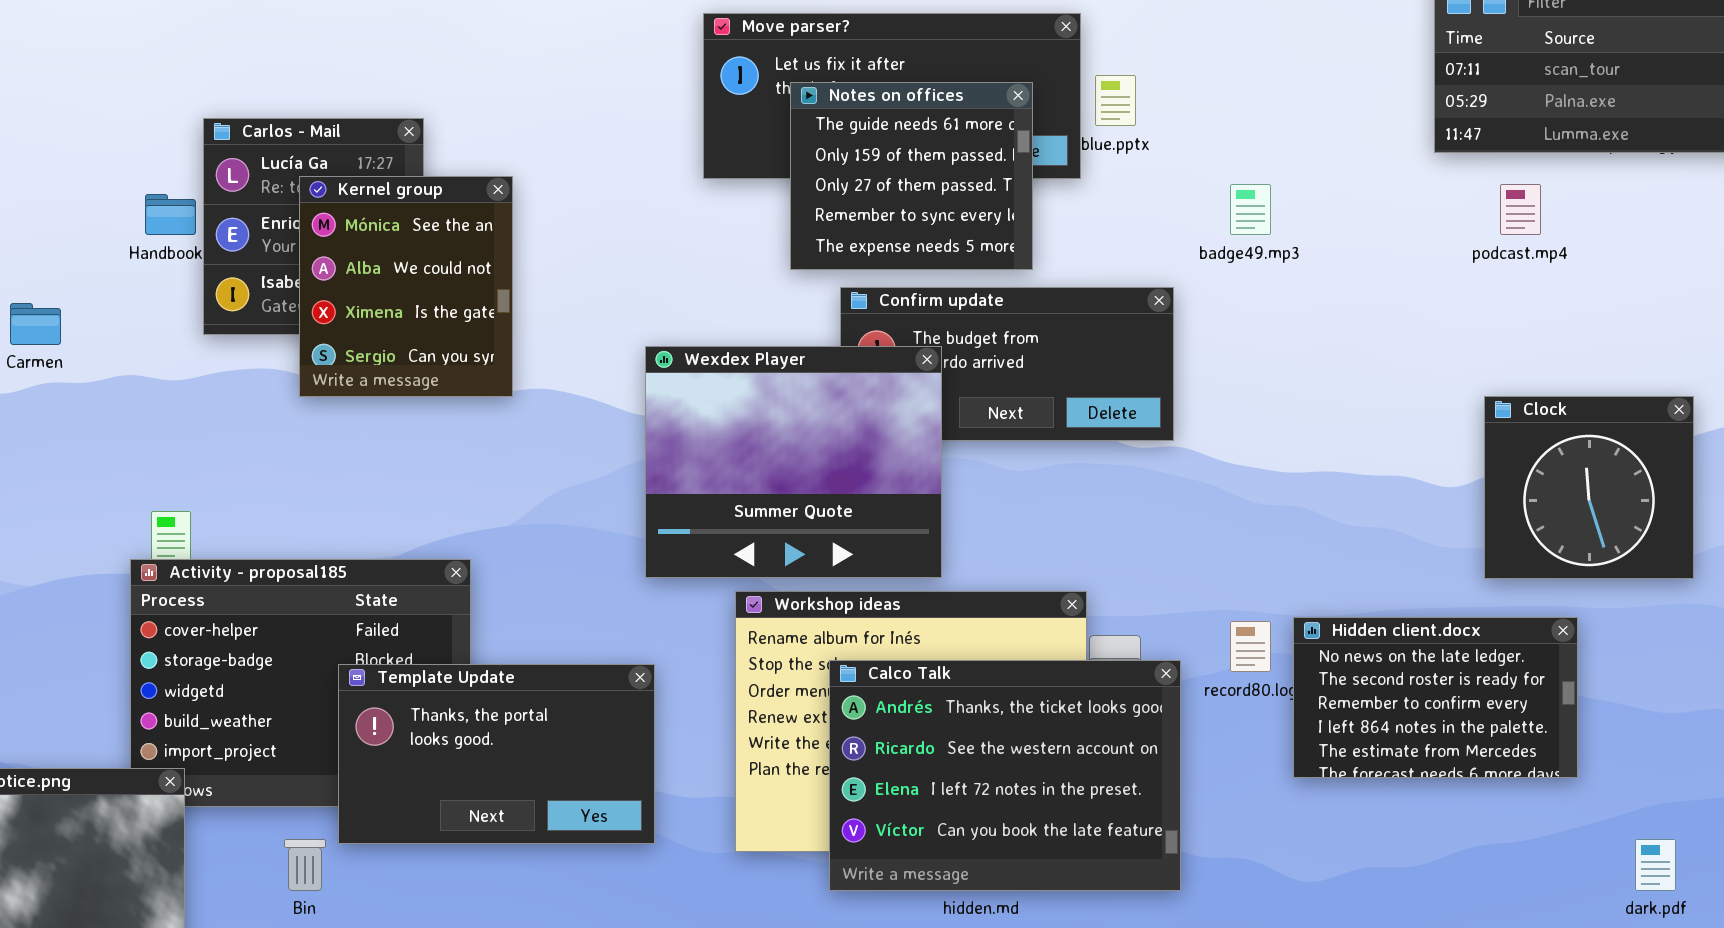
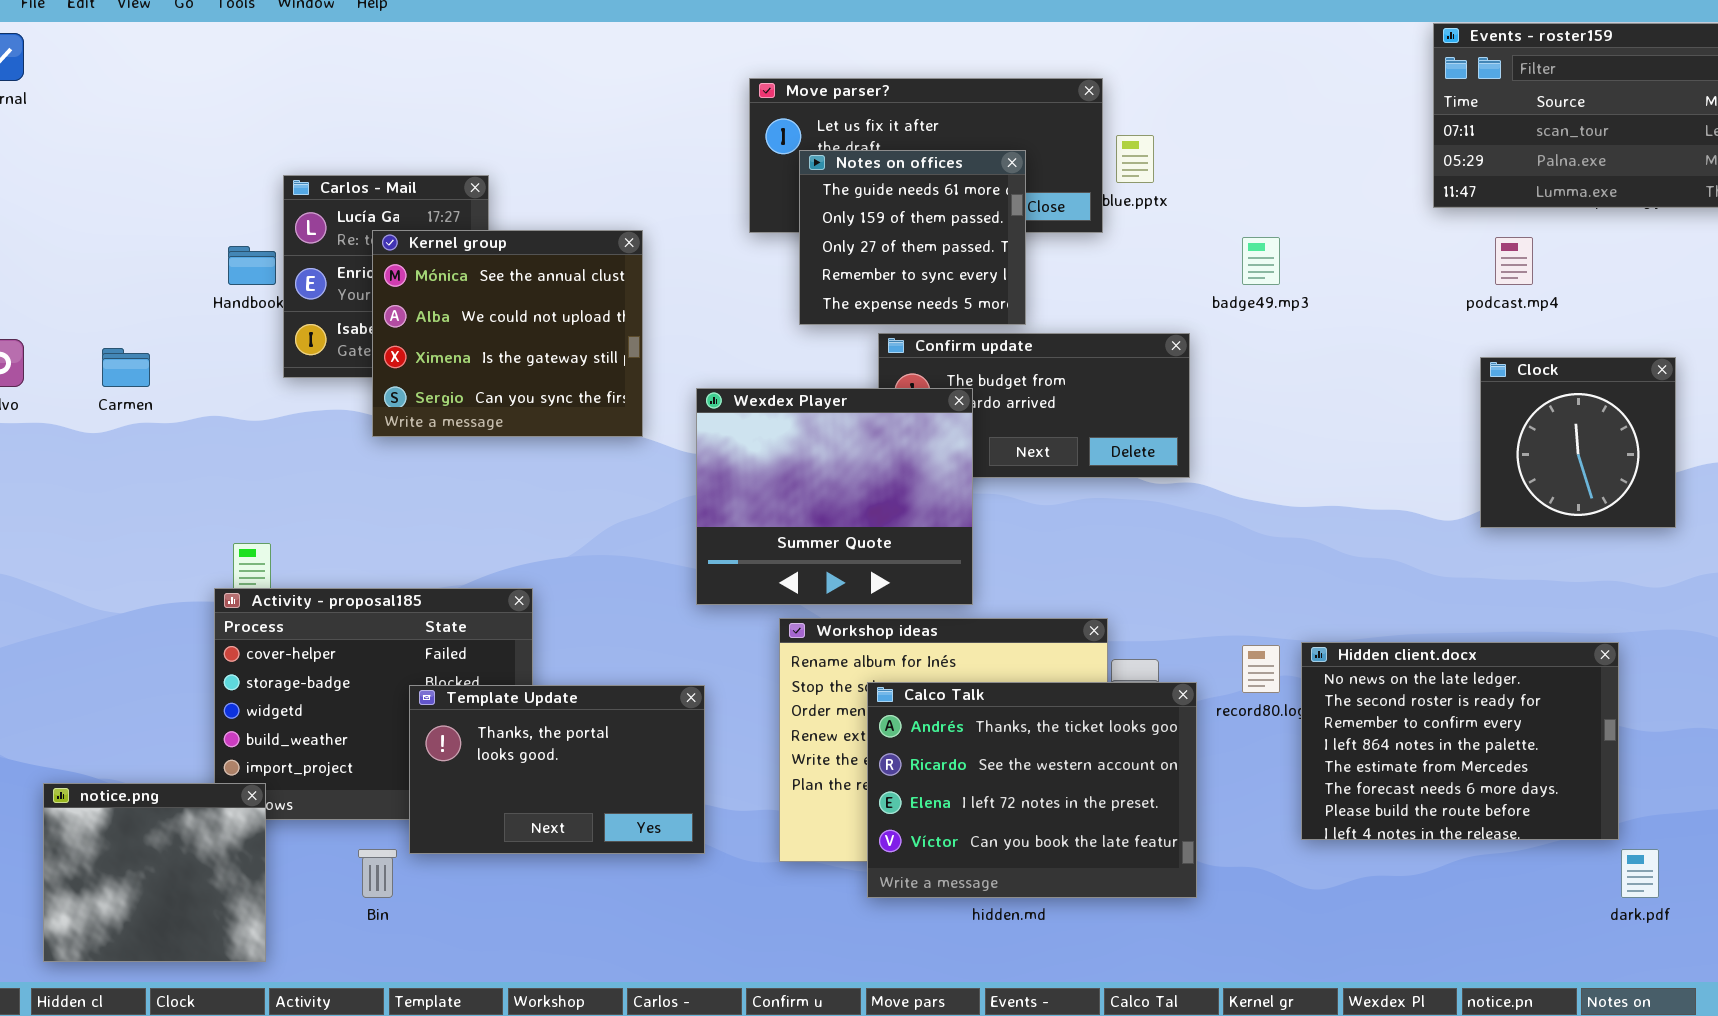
Notes on offices: [790,82,1033,270] -> [799,150,1026,325], moved
Kernel group: [299,176,513,397] -> [372,230,643,437], resized
Clock: [1484,396,1694,579] -> [1480,357,1676,528], moved
Hidden client.docx: [1293,617,1578,778] -> [1301,642,1619,840], resized

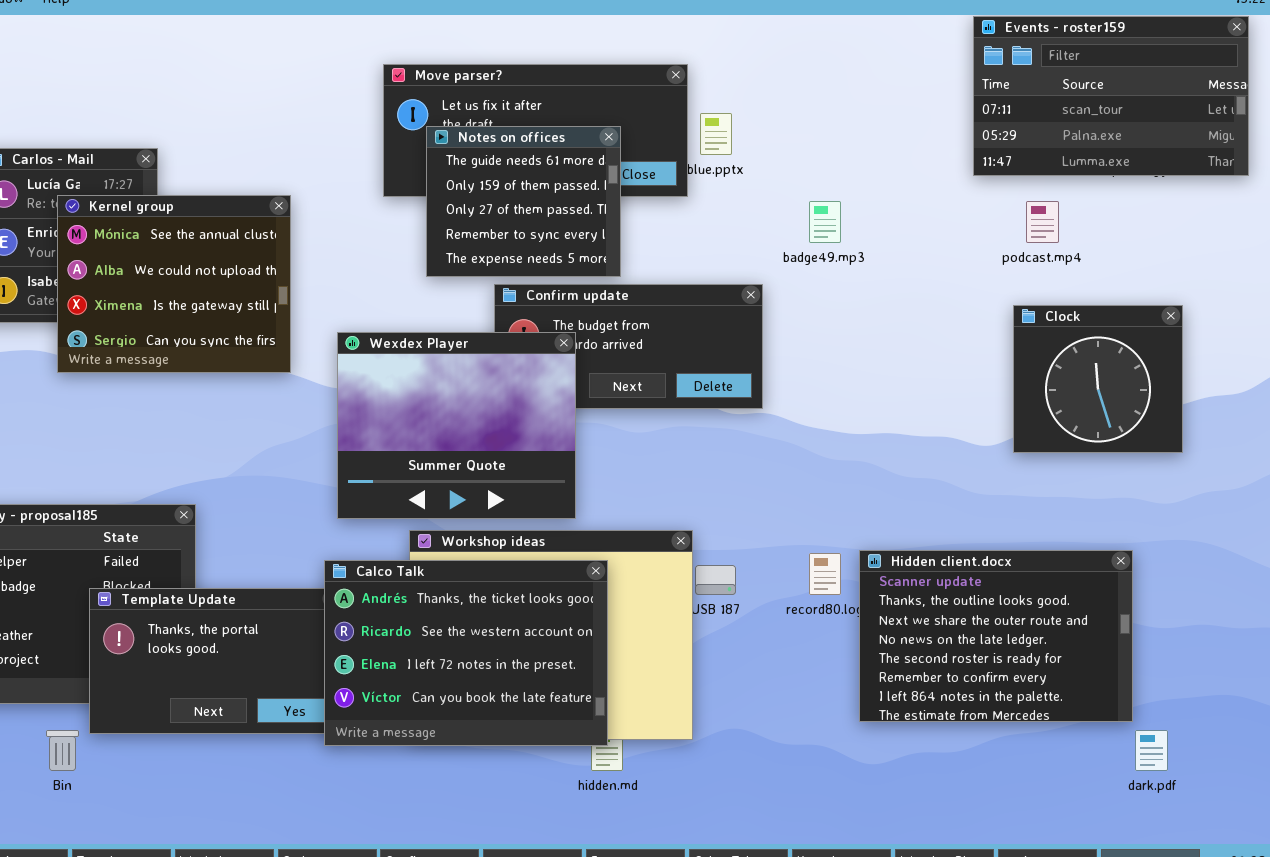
Hidden client.docx: [1301,642,1619,840] -> [859,550,1133,722], scrolled up 3 rows
Calco Talk: [867,682,1197,898] -> [324,560,608,746], moved

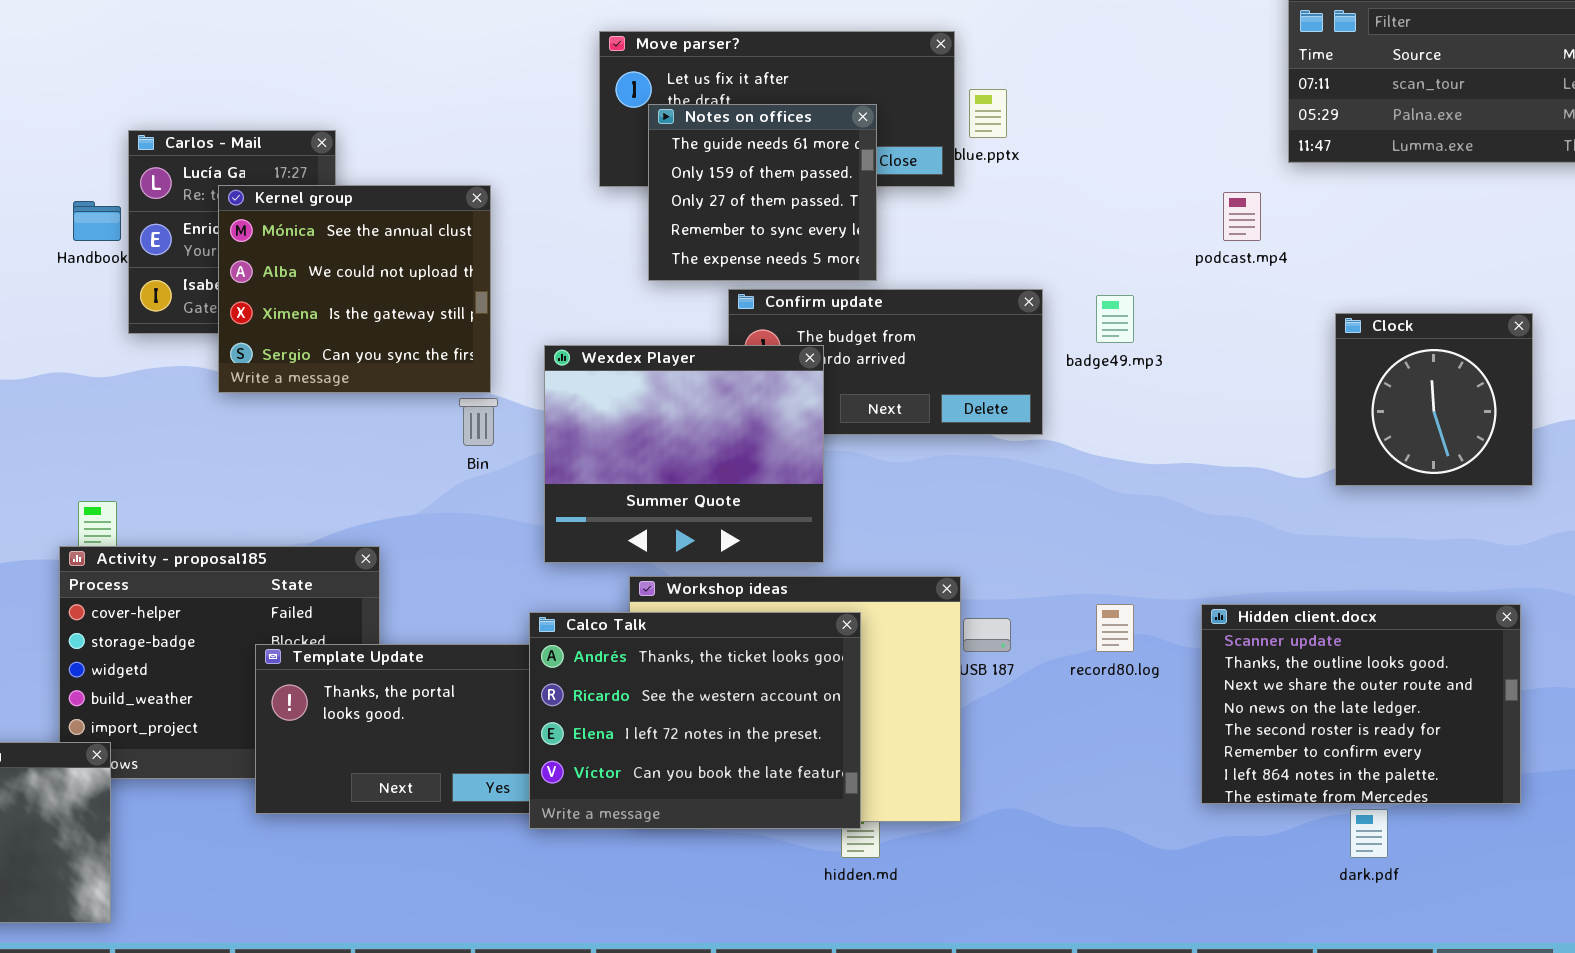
badge49.mp3: [809,201,841,243] -> [1096,295,1134,343], moved
podcast.mp4: [1026,201,1059,243] -> [1223,192,1261,241], moved
Hidden client.docx: [859,550,1133,722] -> [1201,604,1521,804], moved
Bin: [46,730,79,771] -> [459,398,498,446], moved
dark.pdf: [1135,730,1168,771] -> [1350,809,1388,858], moved

